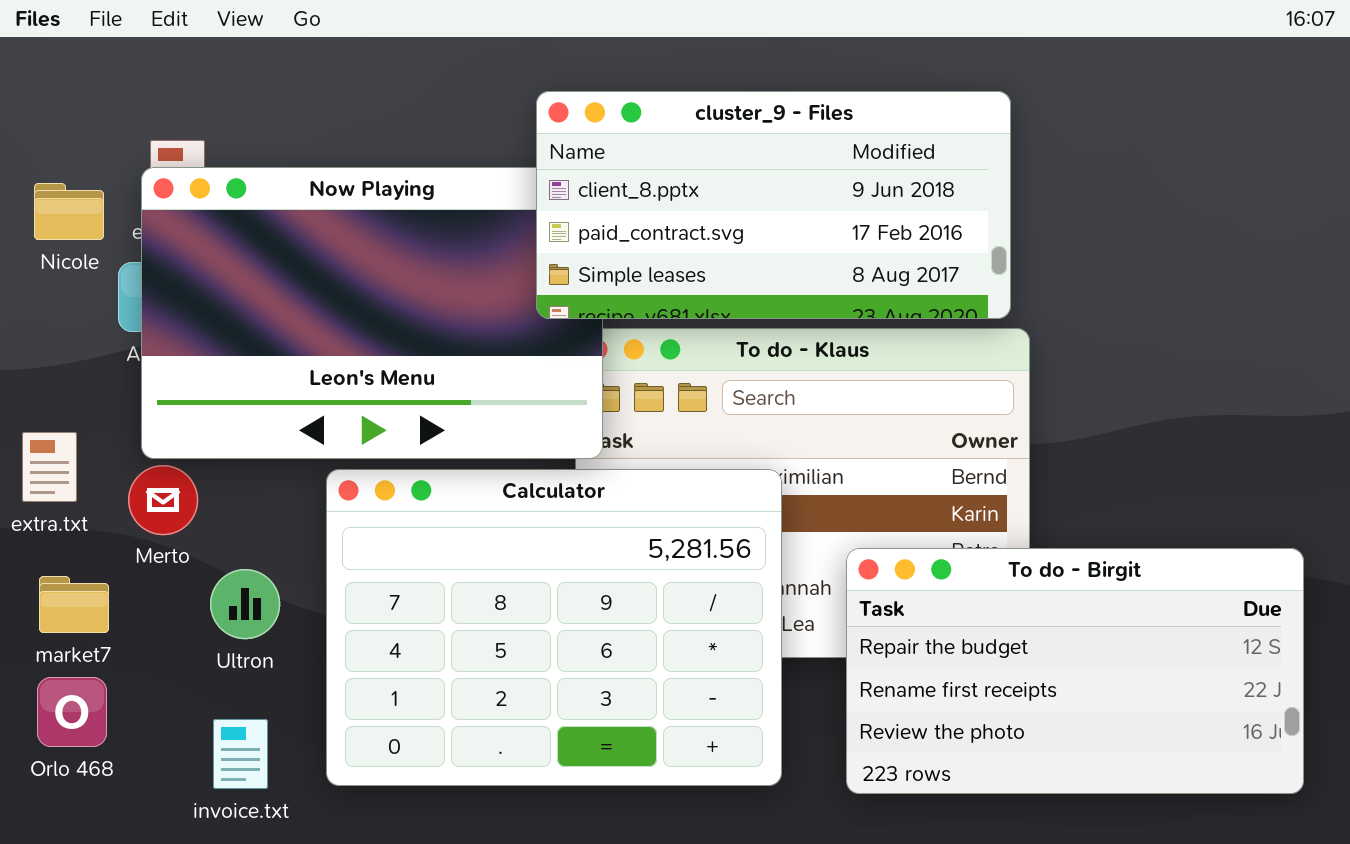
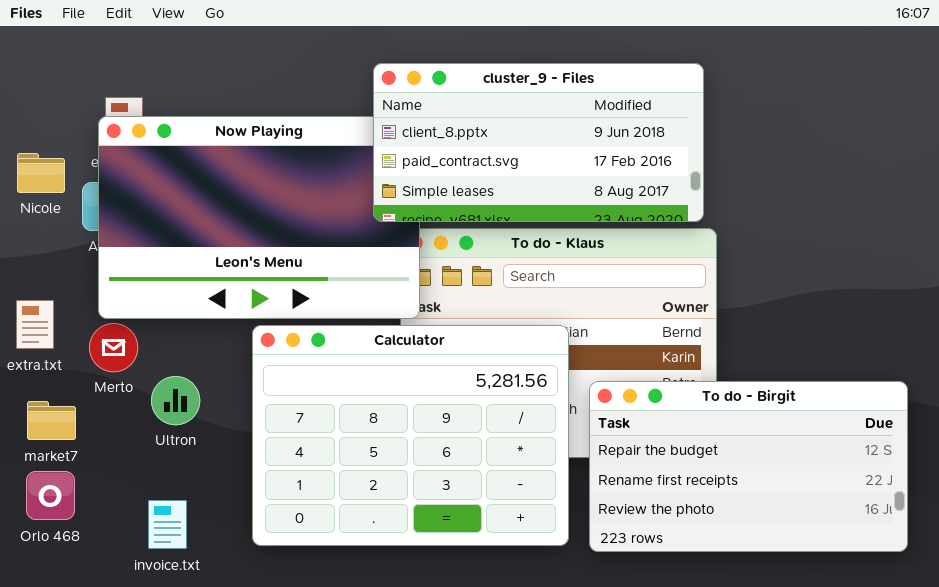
Nicole: [34,183,104,240] -> [17,153,65,193], moved
Calculator: [326,469,782,786] -> [252,325,569,546], moved
Ultron: [210,569,280,639] -> [151,376,200,425], moved

